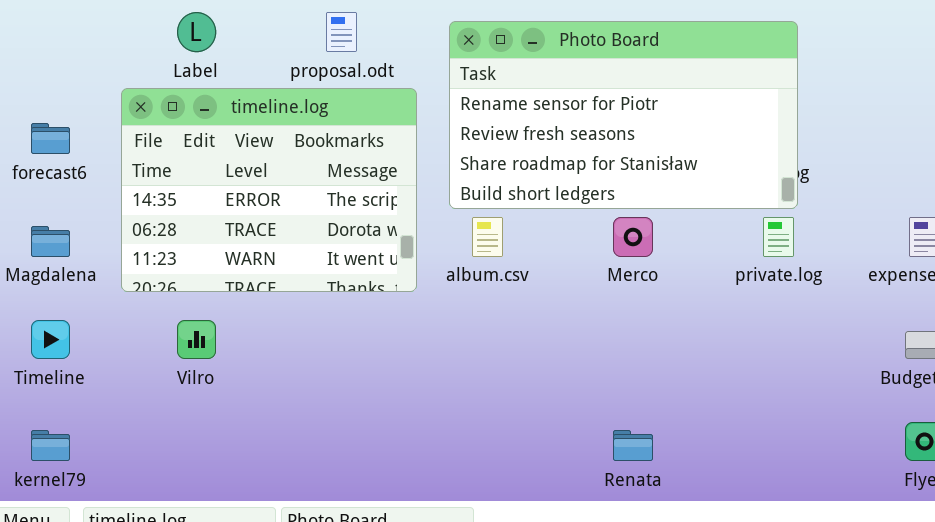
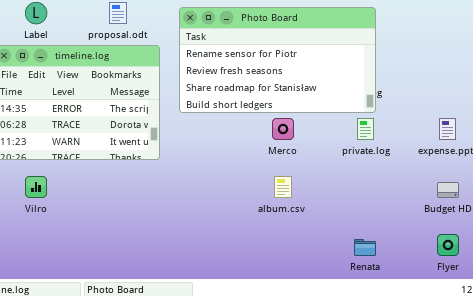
album.csv: [472,217,503,257] -> [274,176,292,198], moved
Renata: [613,430,653,461] -> [354,239,376,256], moved

